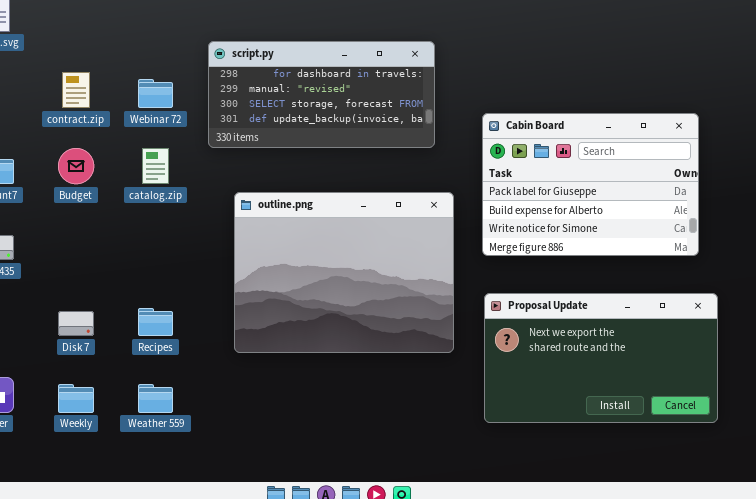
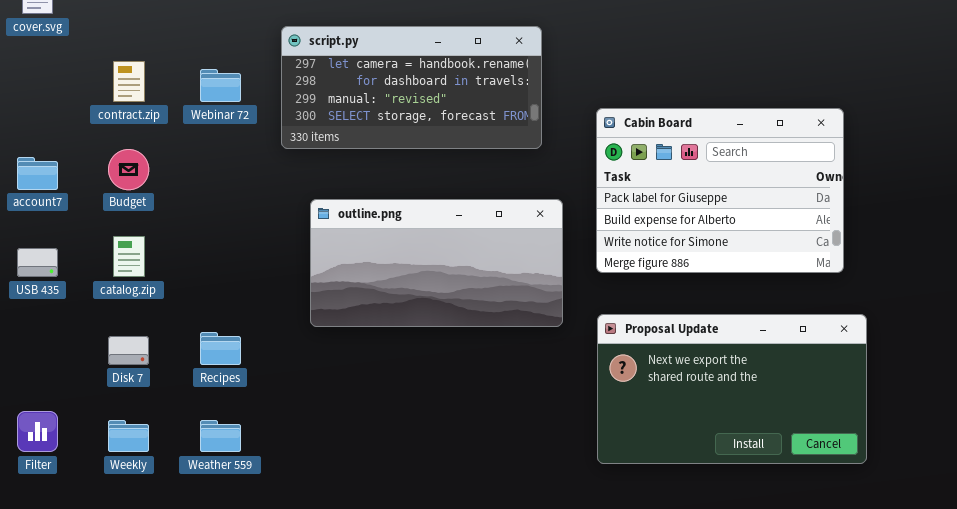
script.py: [208,41,435,148] -> [281,26,542,149], scrolled up 1 row
catalog.zip: [142,148,169,184] -> [113,236,145,277], moved
outline.png: [234,192,454,353] -> [310,199,563,327], resized

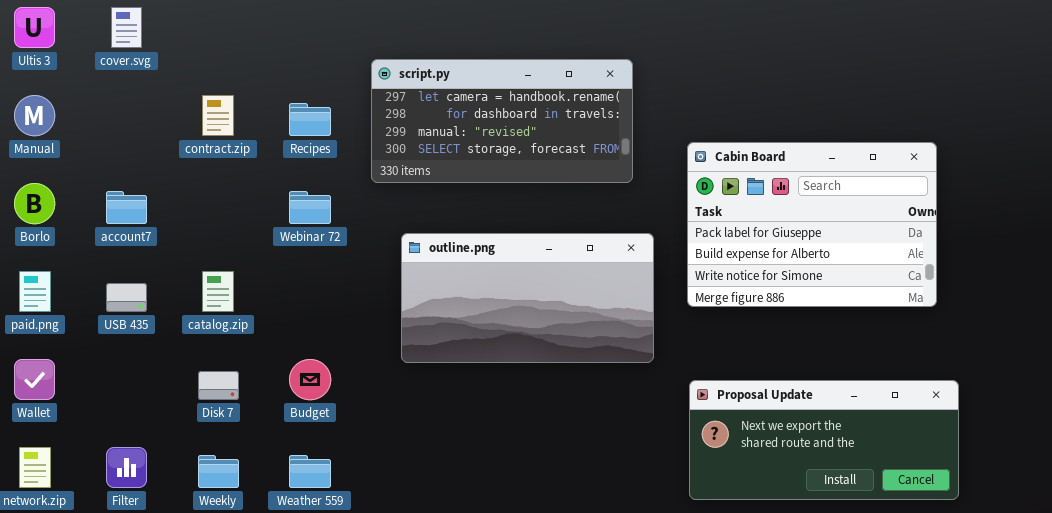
Webinar 72: [200,69,241,102] -> [289,191,331,224], moved
Budget: [108,149,149,190] -> [289,359,331,400], moved
Proposal Update: [597,314,867,464] -> [689,380,959,500], resized
Recipes: [200,332,241,365] -> [289,103,331,136], moved

